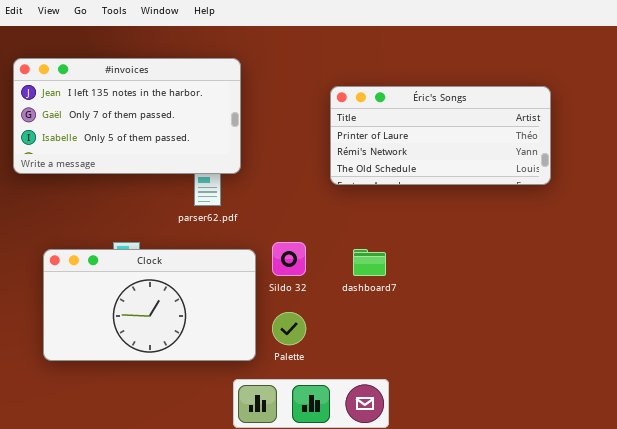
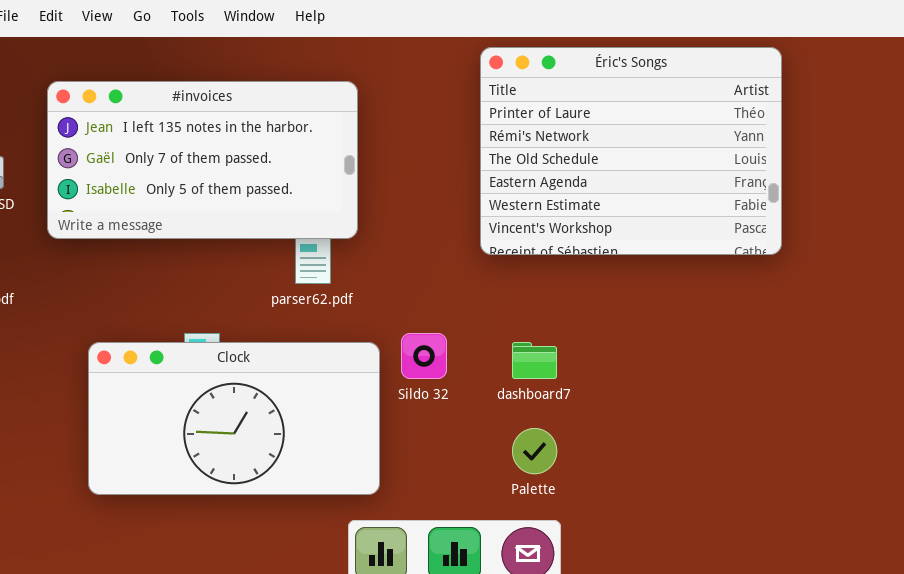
Éric's Songs: [330,86,551,185] -> [480,47,782,255], resized
Palette: [272,312,306,345] -> [512,428,557,474], moved

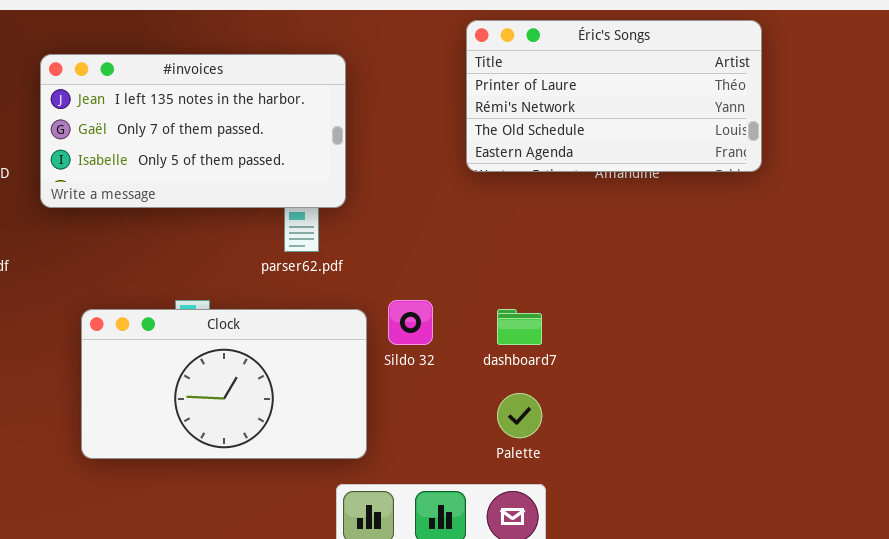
Éric's Songs: [480,47,782,255] -> [466,20,762,172], resized

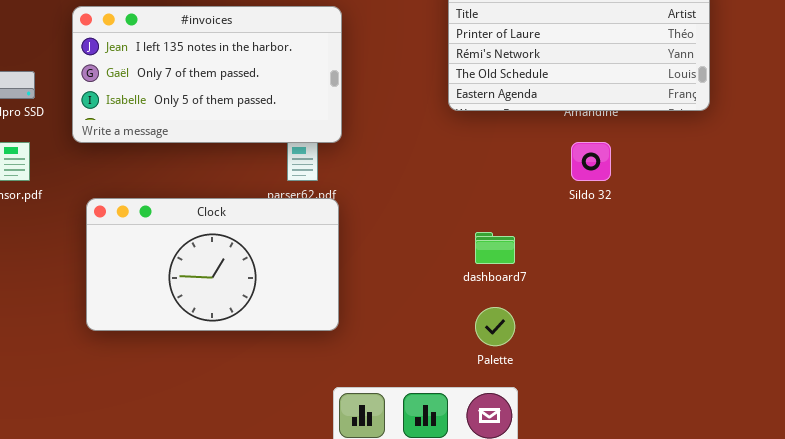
Sildo 32: [388,300,433,345] -> [571,142,611,181], moved
Clock: [81,309,367,459] -> [86,198,339,331], moved

